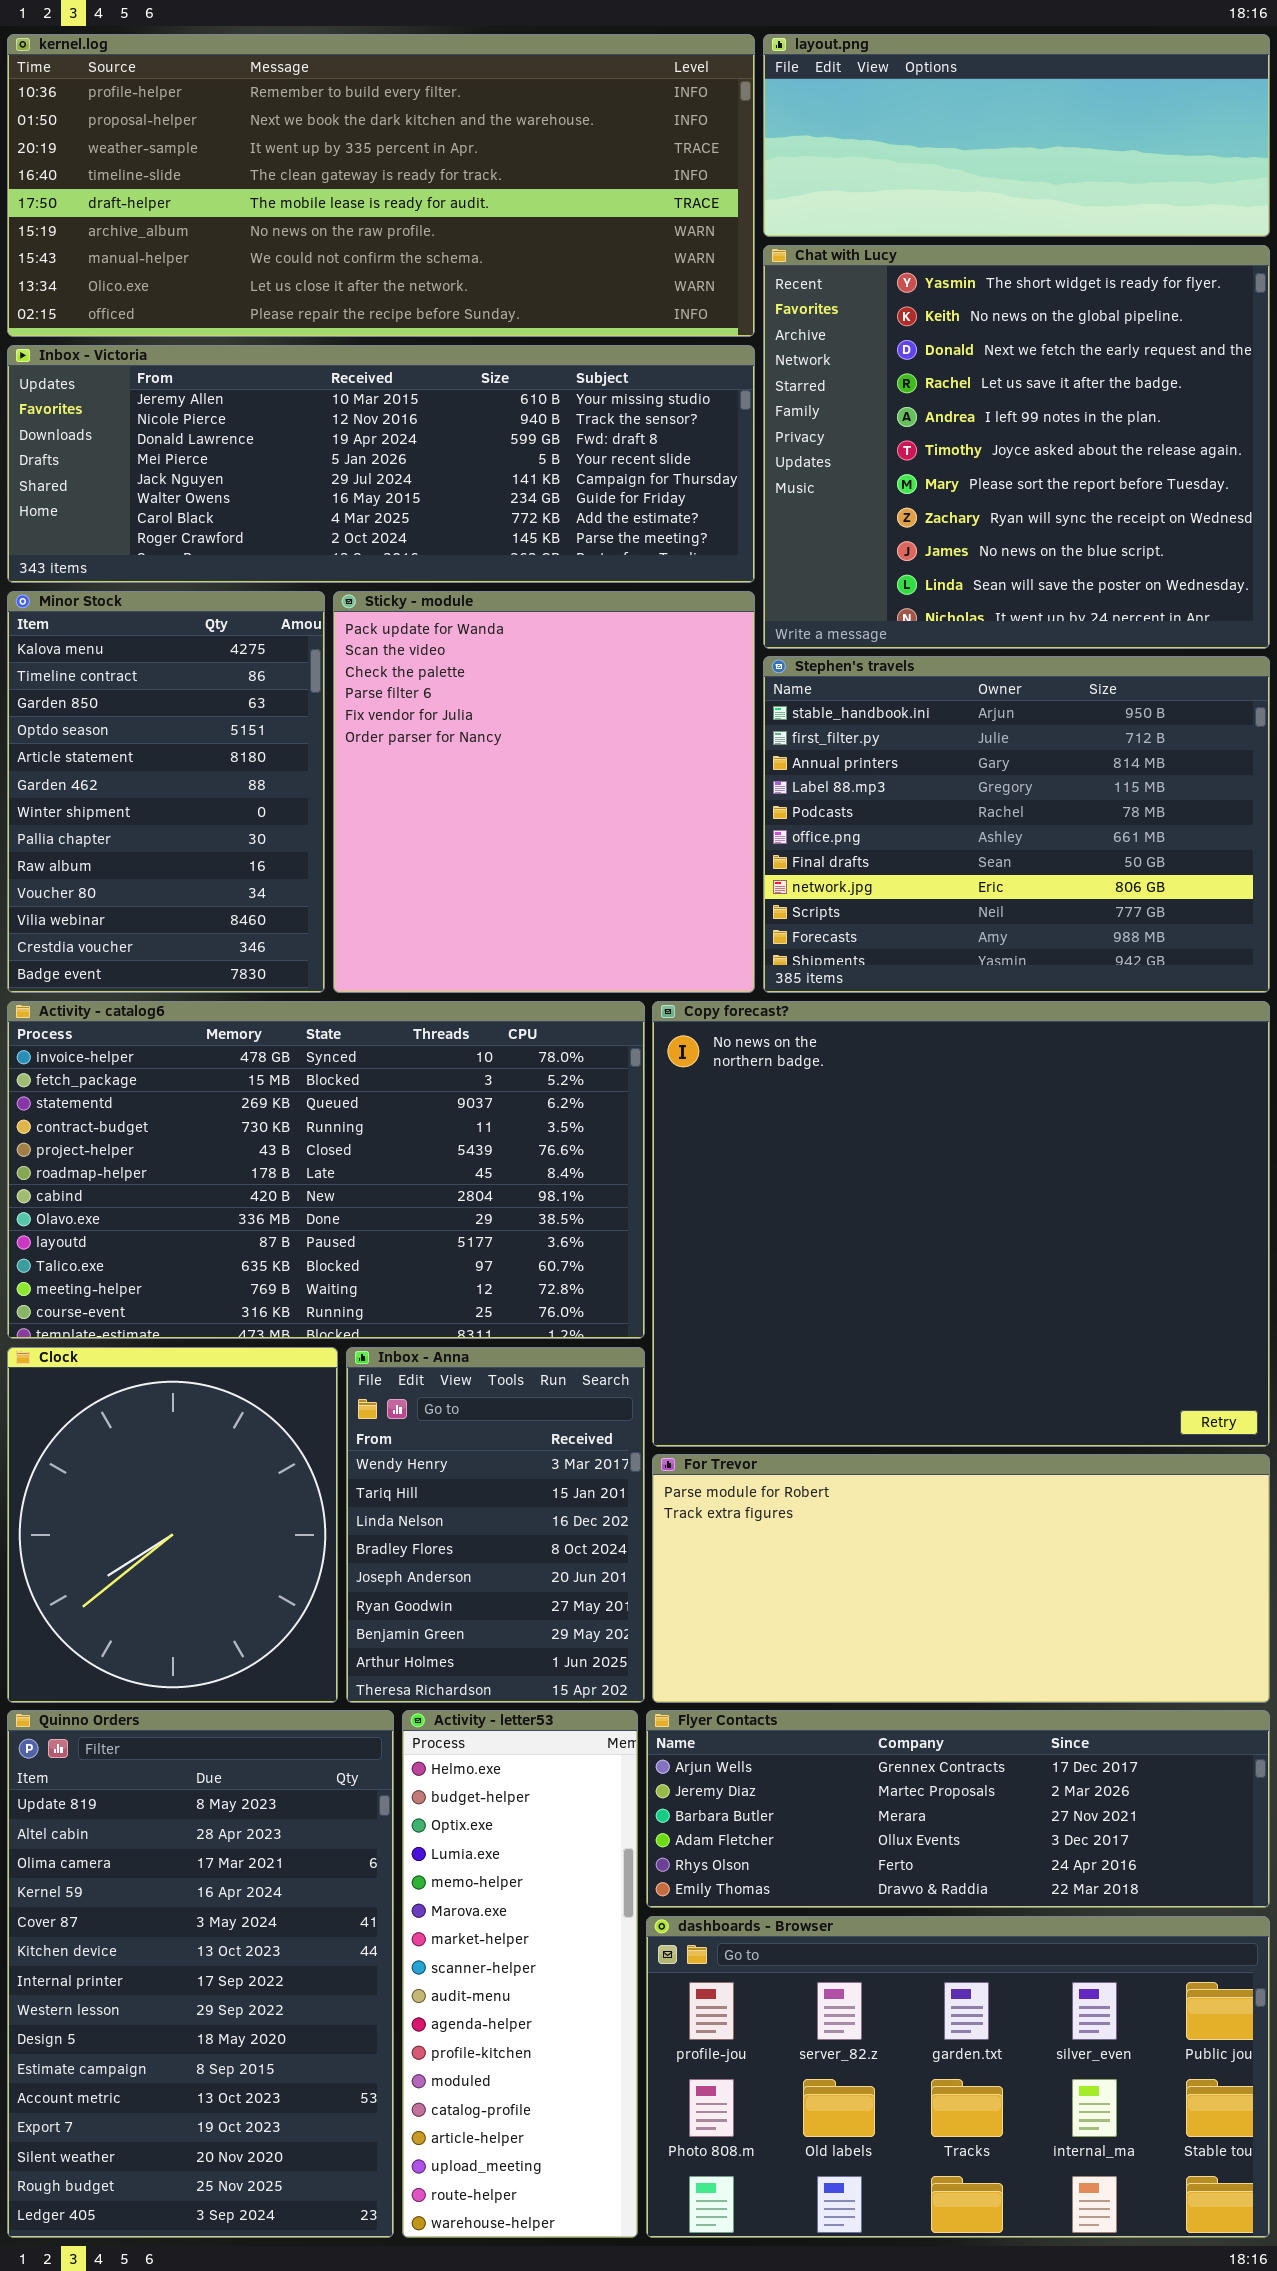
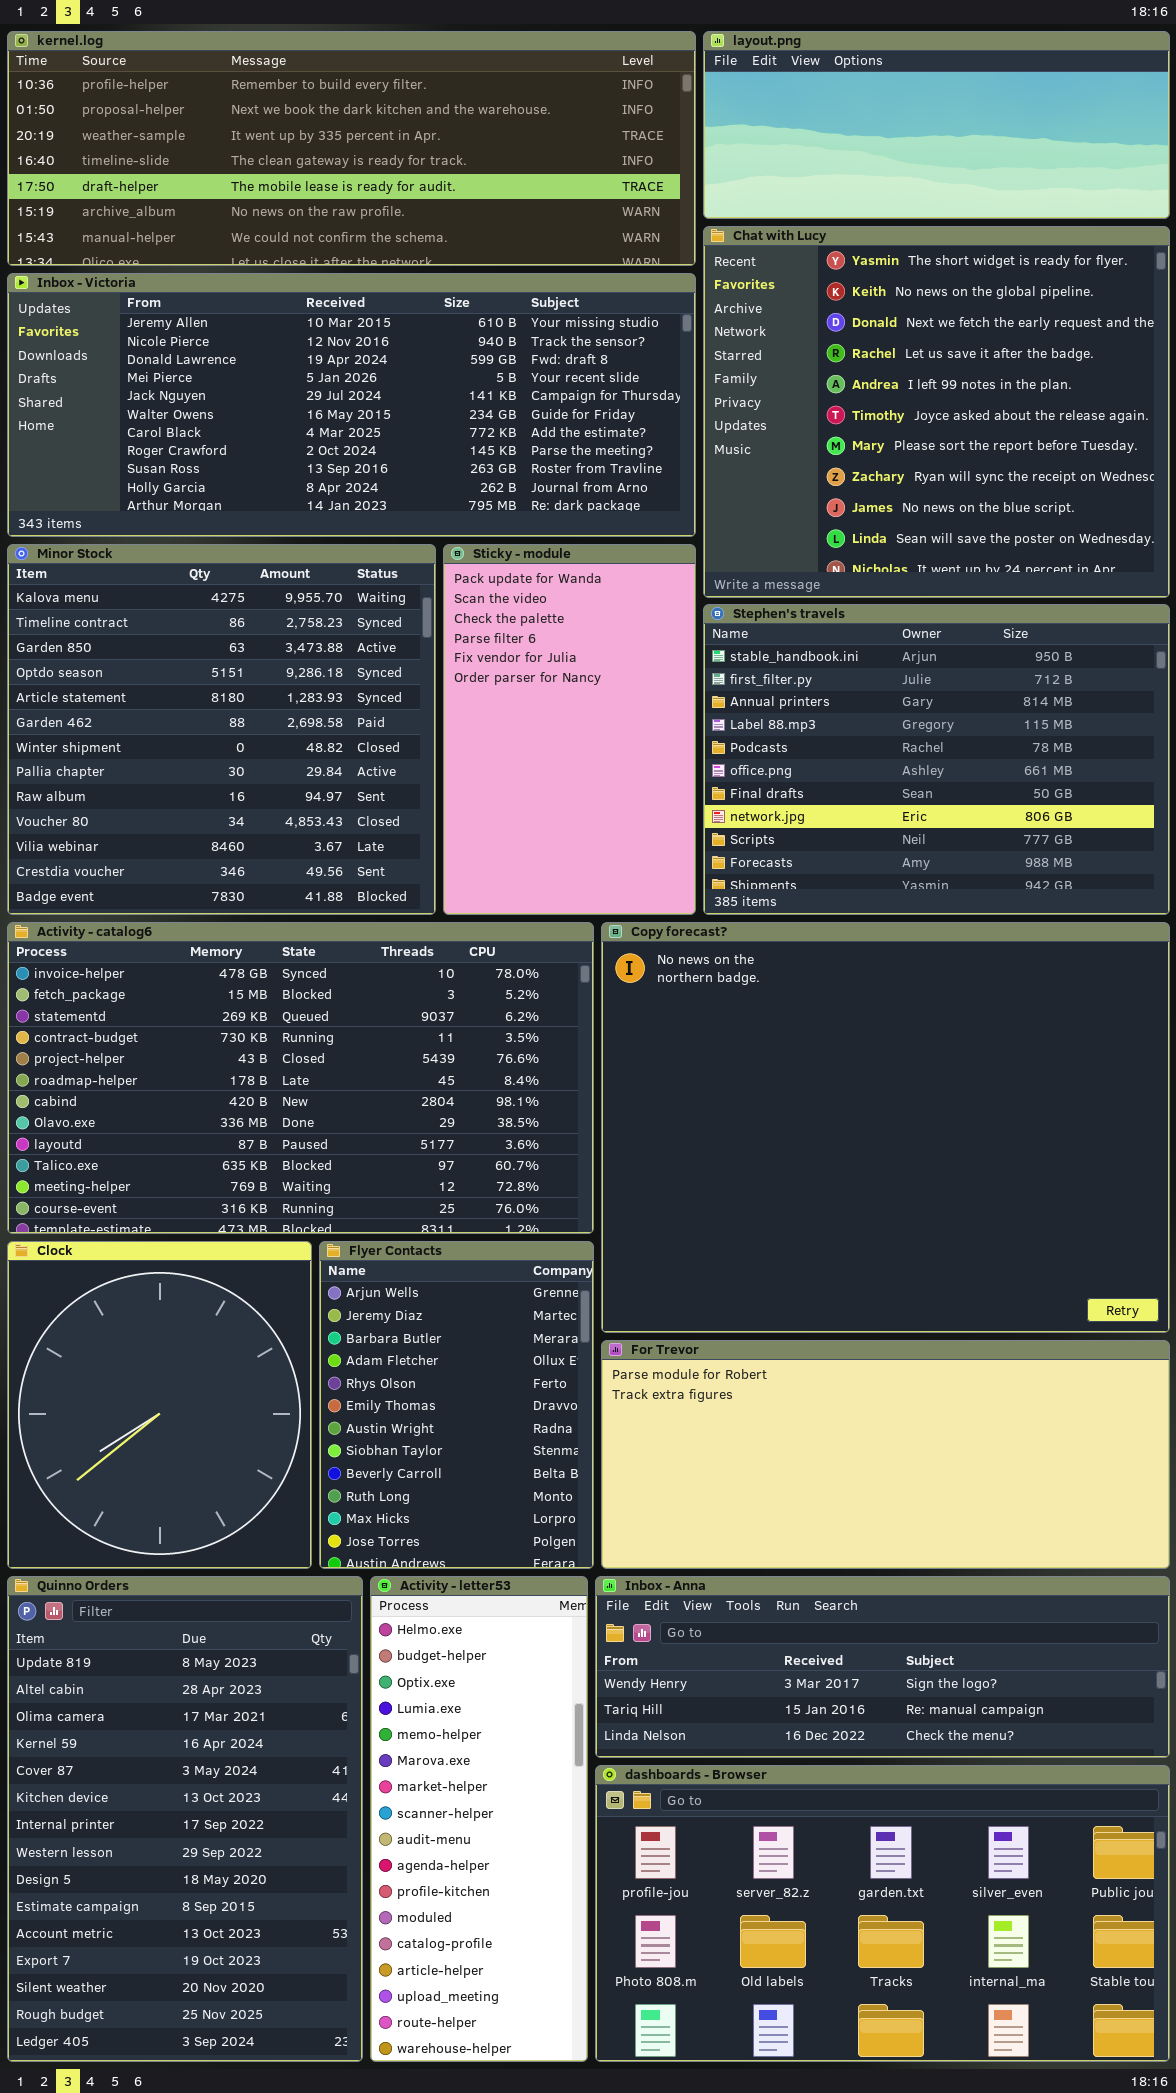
kernel.log: [7,34,755,337] -> [7,31,696,266], resized
Inbox - Victoria: [7,345,755,583] -> [7,273,696,537], resized
Minor Stock: [7,591,325,993] -> [7,544,436,915], resized
Sticky - module: [333,591,755,993] -> [443,544,696,915], resized
Inbox - Anna: [346,1347,645,1703] -> [595,1576,1170,1758], moved, resized
Flyer Contacts: [646,1710,1270,1908] -> [319,1241,594,1569], moved, resized

